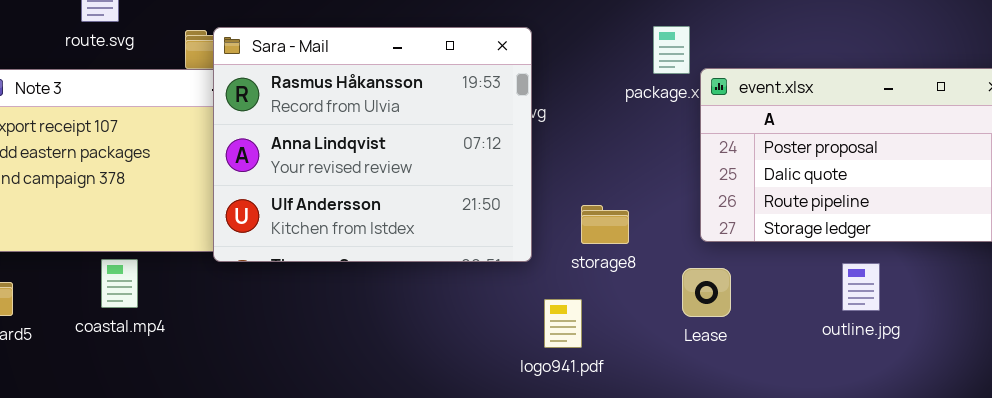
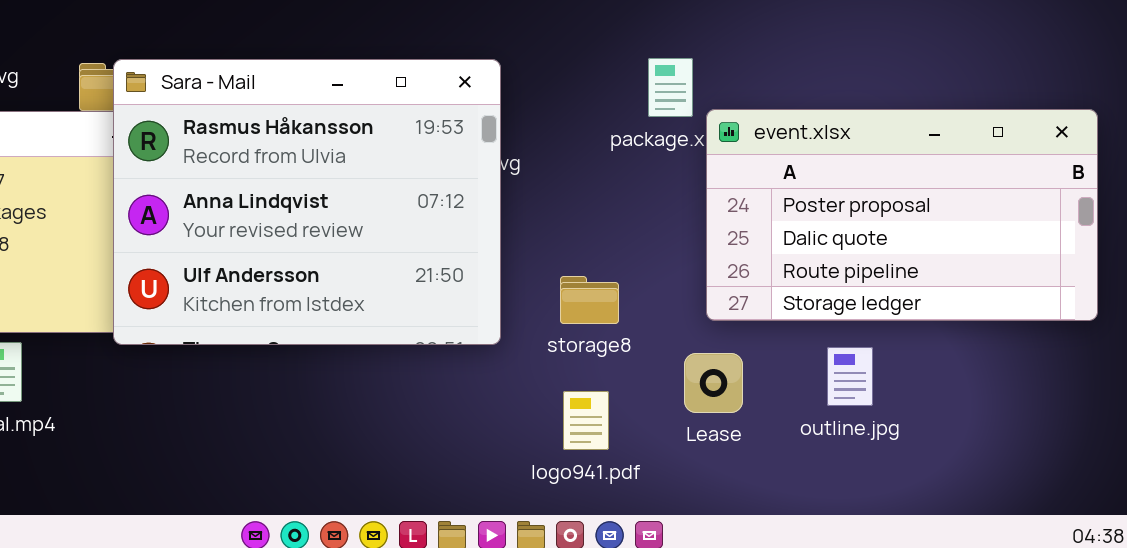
outline.jpg: [842,263,880,311] -> [827,347,873,406], moved
logo941.pdf: [544,299,582,348] -> [563,391,609,450], moved

